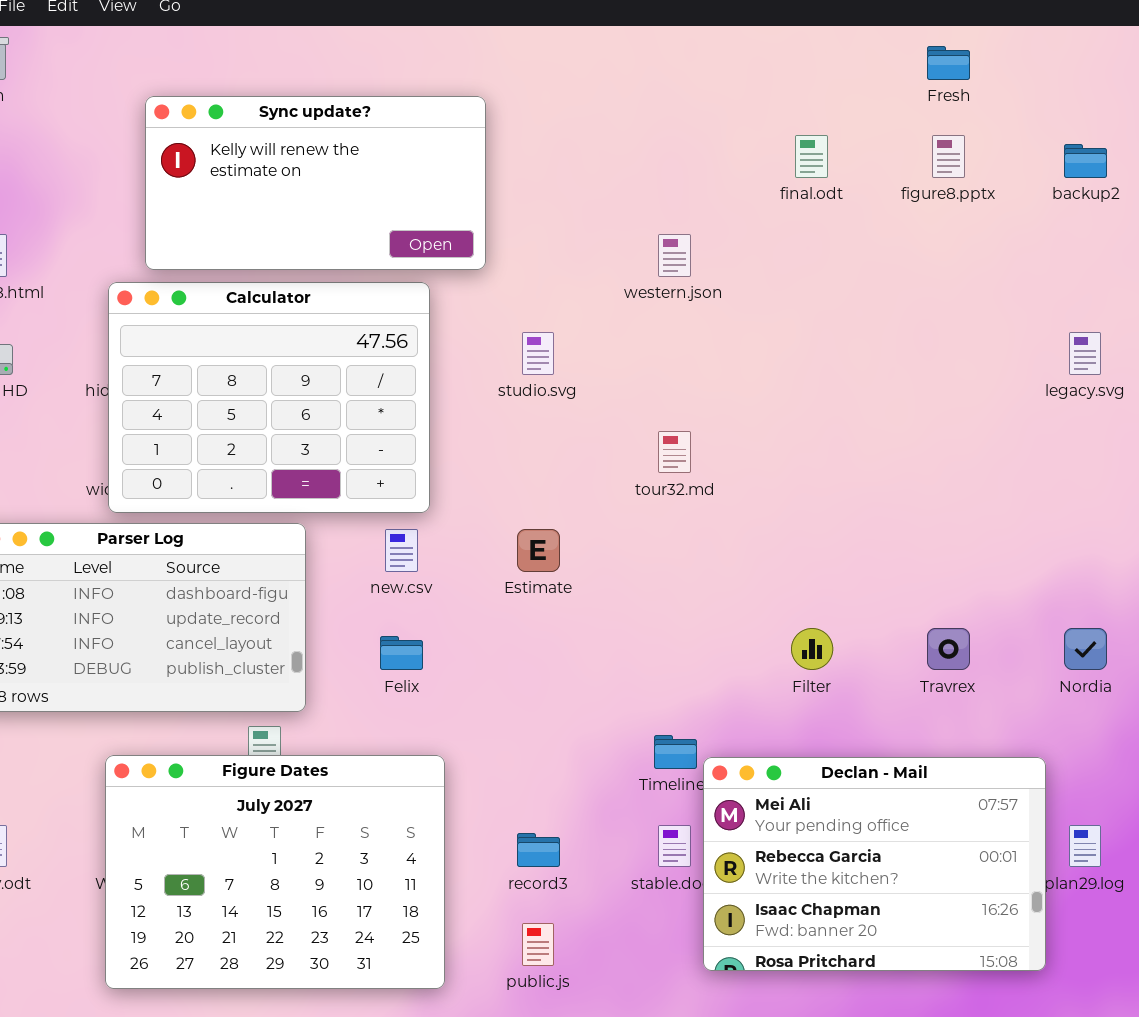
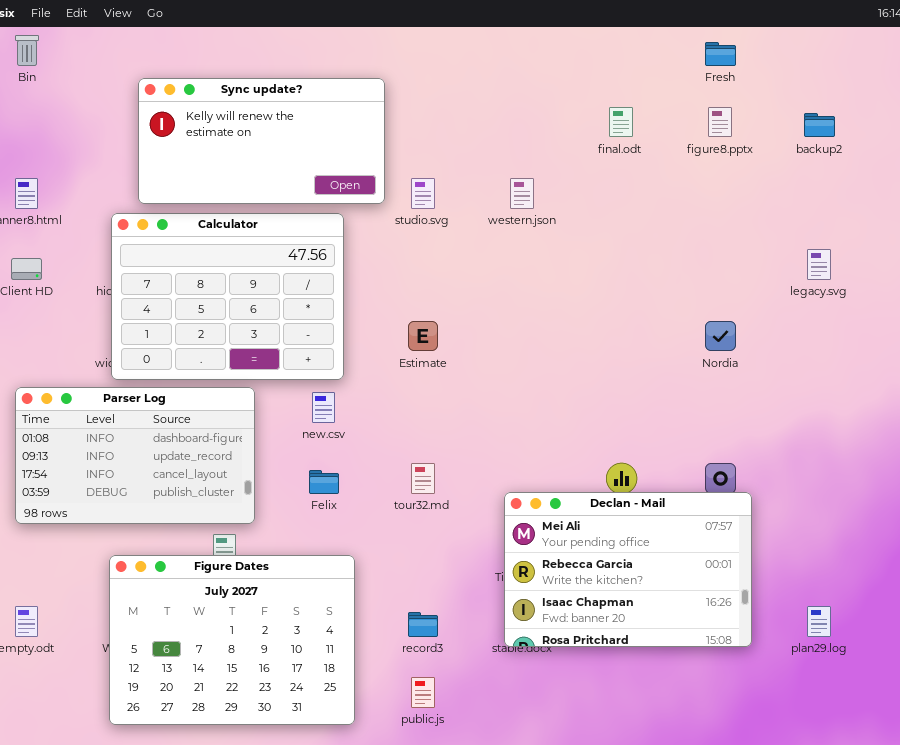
studio.svg: [522,332,554,375] -> [411,178,435,209], moved
tour32.md: [658,431,691,473] -> [411,463,435,494], moved
Estimate: [517,529,560,572] -> [408,321,438,351], moved
Nordia: [1064,628,1107,670] -> [705,321,736,351], moved
Declan - Mail: [703,757,1046,971] -> [504,492,752,647], moved

